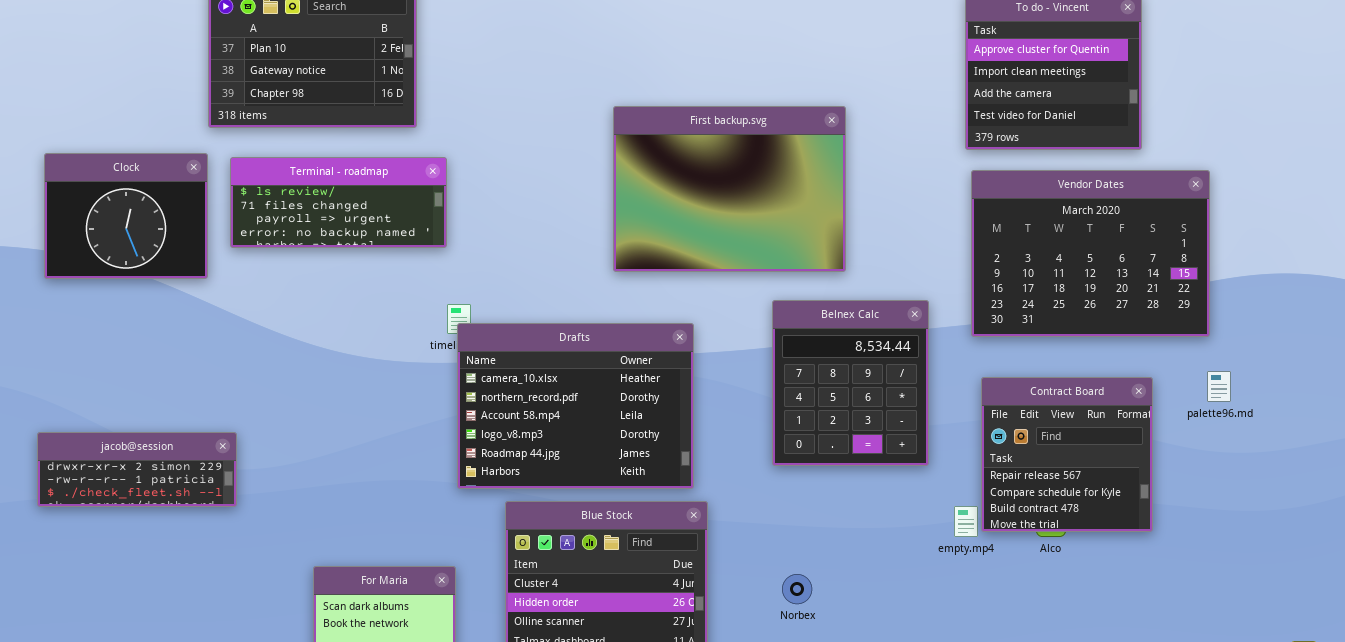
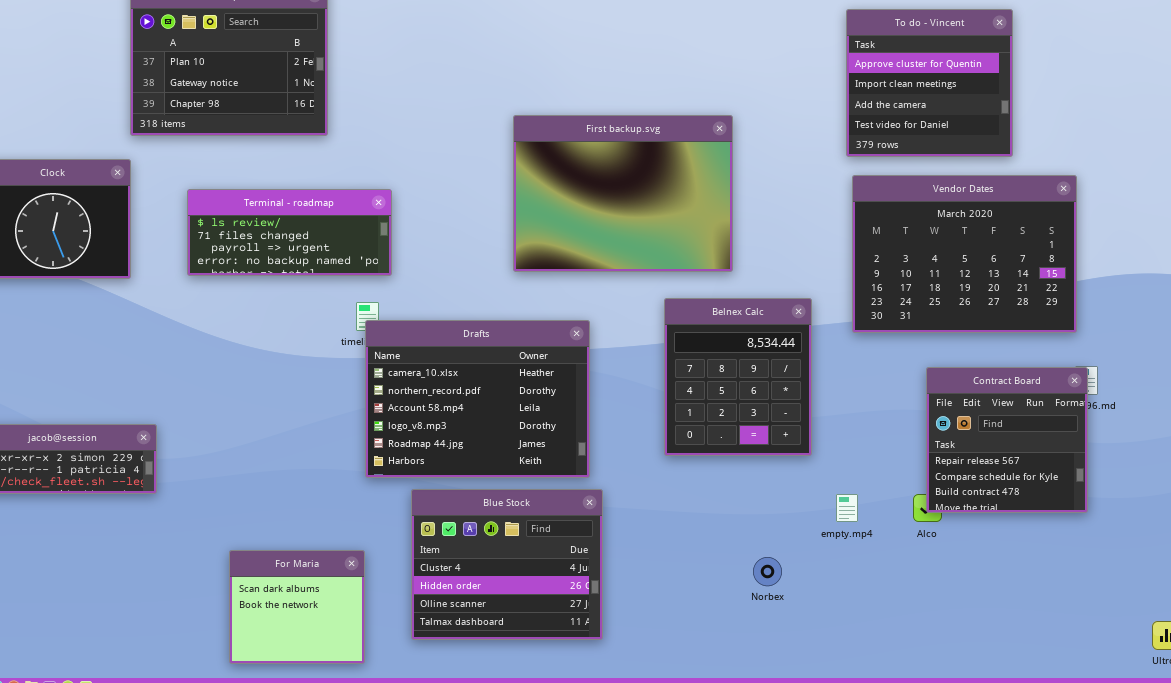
Terminal - roadmap: [230,157,447,248] -> [187,189,392,276], moved
Contract Board: [981,377,1153,532] -> [926,367,1088,513], moved
Norbex: [782,574,812,604] -> [753,557,782,586], moved

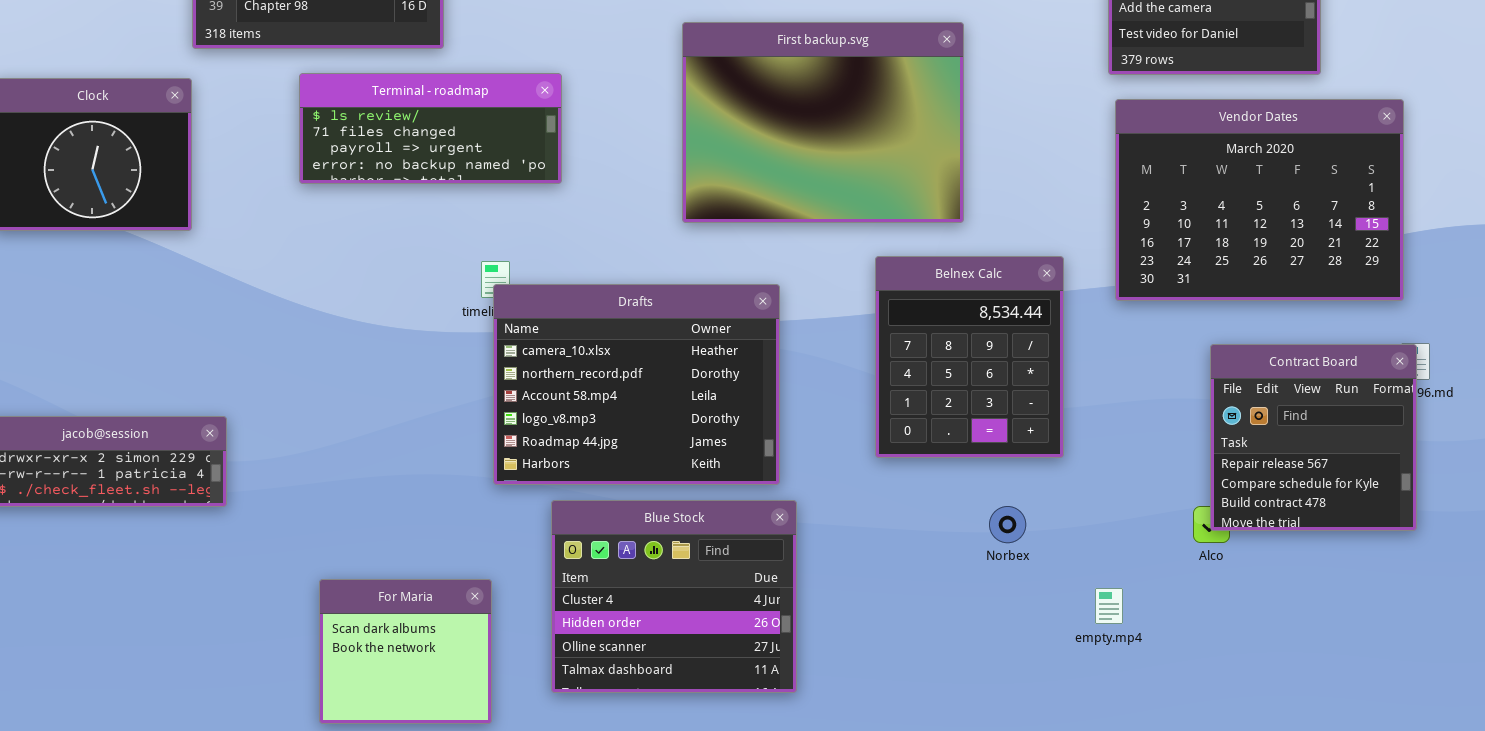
Terminal - roadmap: [187,189,392,276] -> [299,73,562,184], moved
empty.mp4: [836,494,858,522] -> [1095,588,1123,624], moved
Norbex: [753,557,782,586] -> [989,506,1026,543], moved

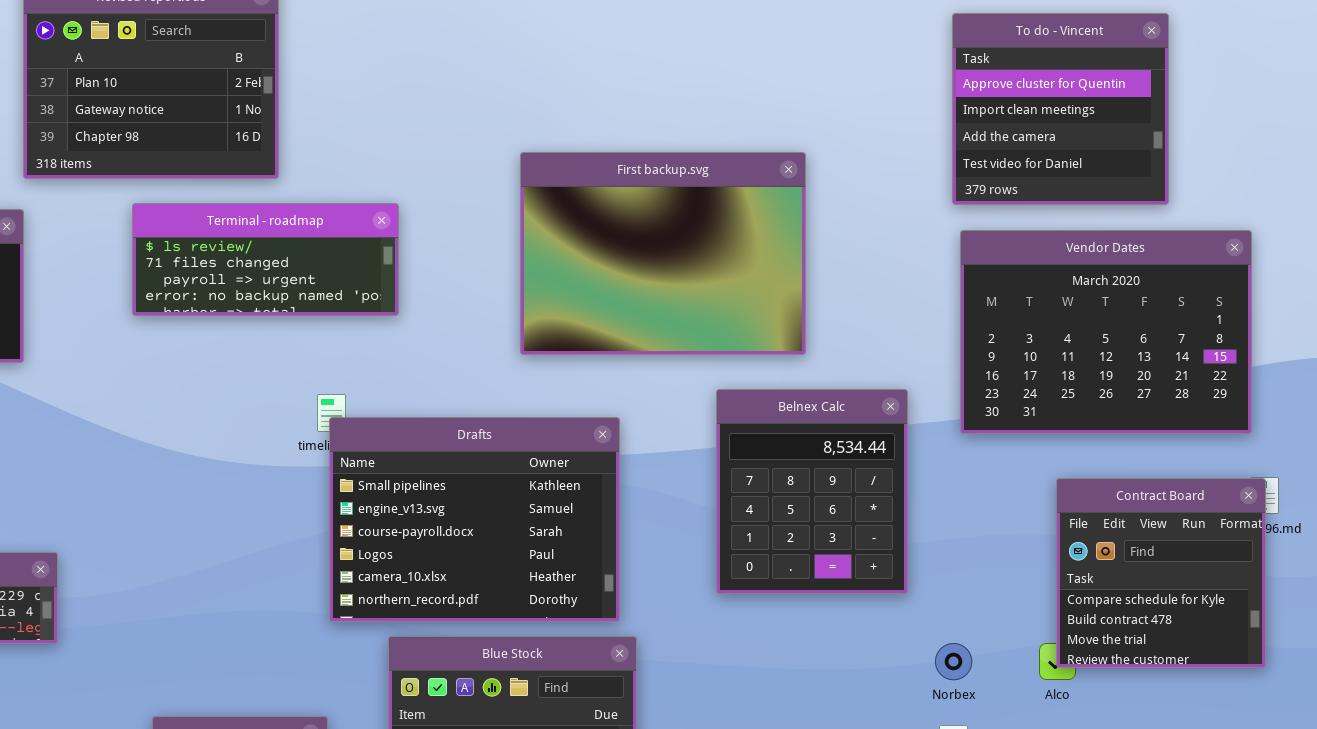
Drafts: [493,284,780,485] -> [329,417,620,622], scrolled up 4 rows
Contract Board: [1210,344,1417,531] -> [1056,478,1266,668], scrolled down 1 row
Norbex: [989,506,1026,543] -> [935,643,972,680], moved

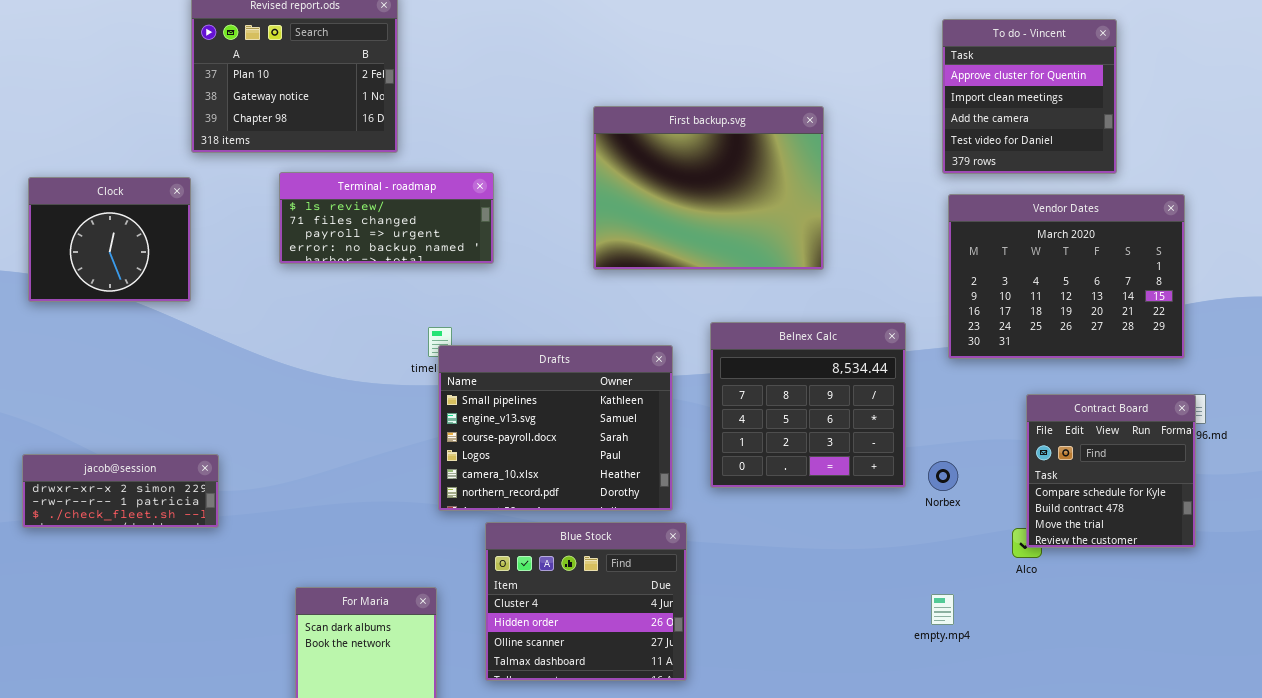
First backup.svg: [520,152,806,355] -> [593,106,824,270], moved
Belnex Calc: [716,389,908,594] -> [710,322,906,488], resized
Norbex: [935,643,972,680] -> [928,461,958,491], moved

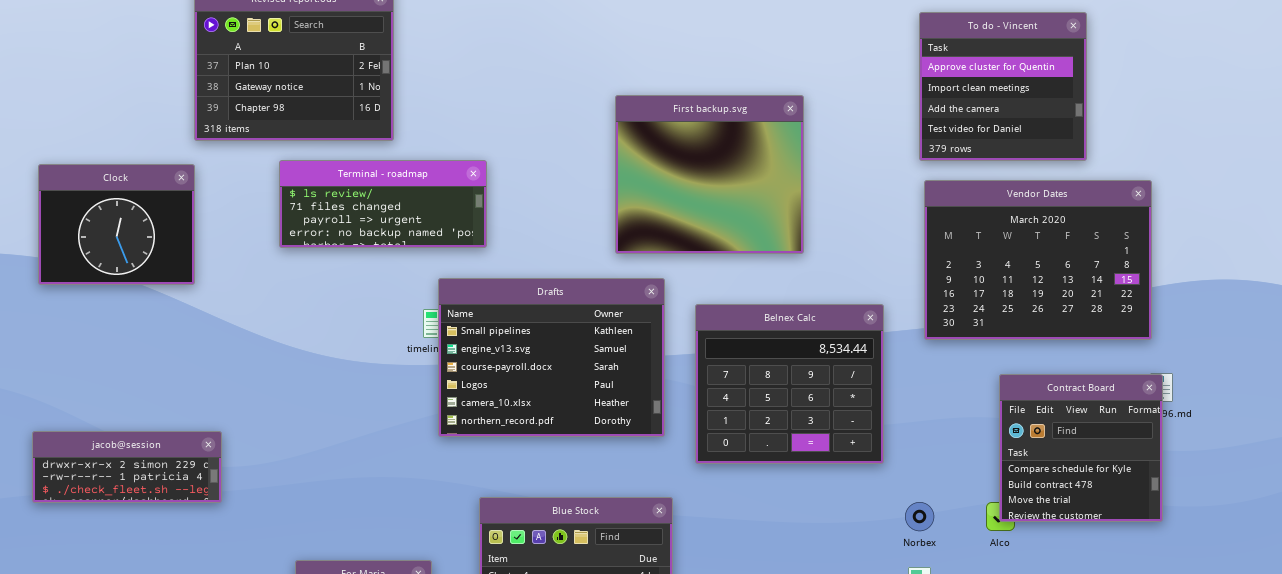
First backup.svg: [593,106,824,270] -> [615,95,804,254], resized
Drafts: [438,345,673,511] -> [438,278,665,437], moved
Norbex: [928,461,958,491] -> [905,502,934,531], moved

